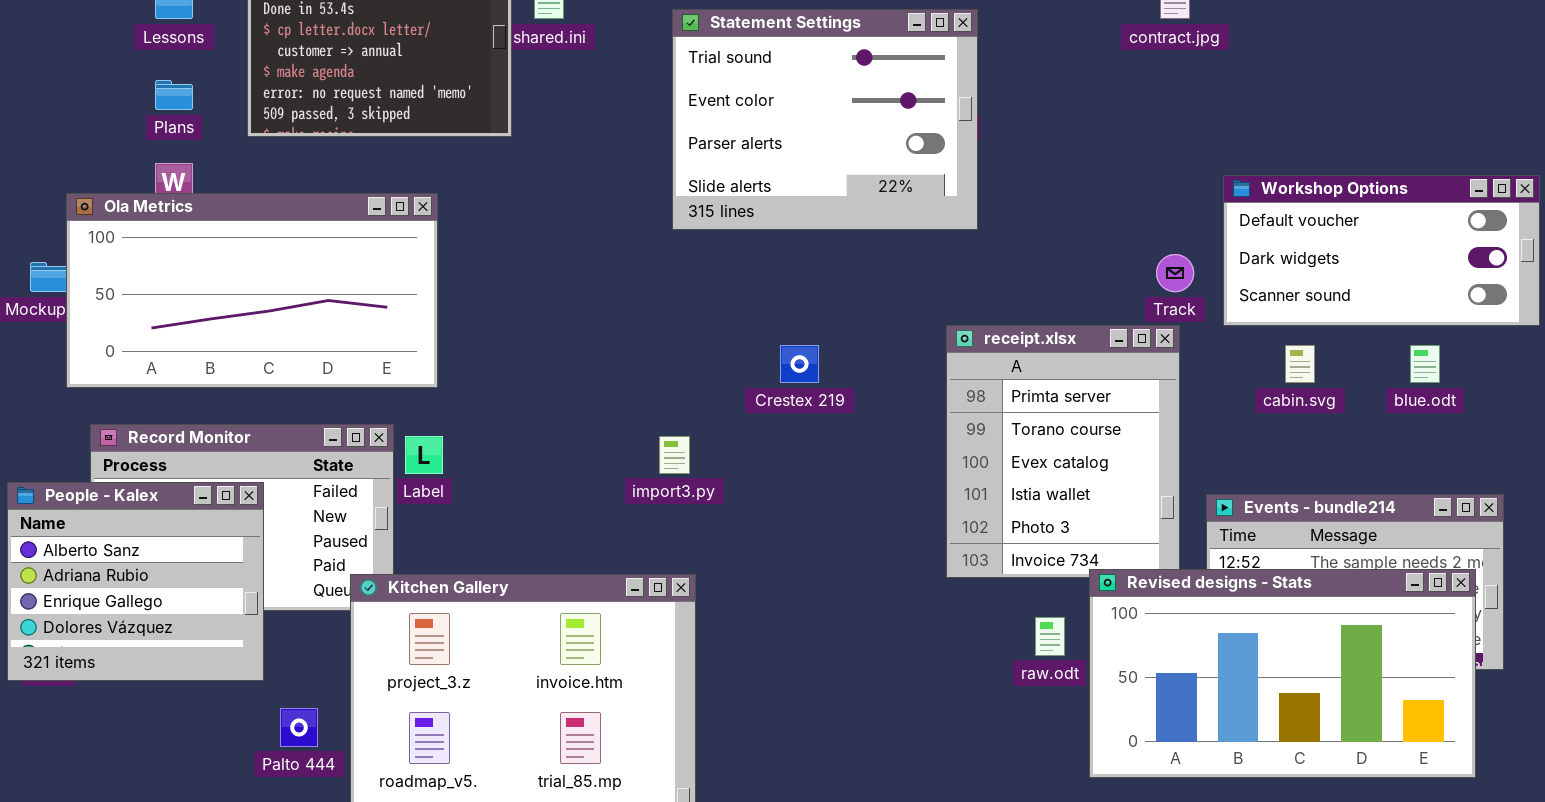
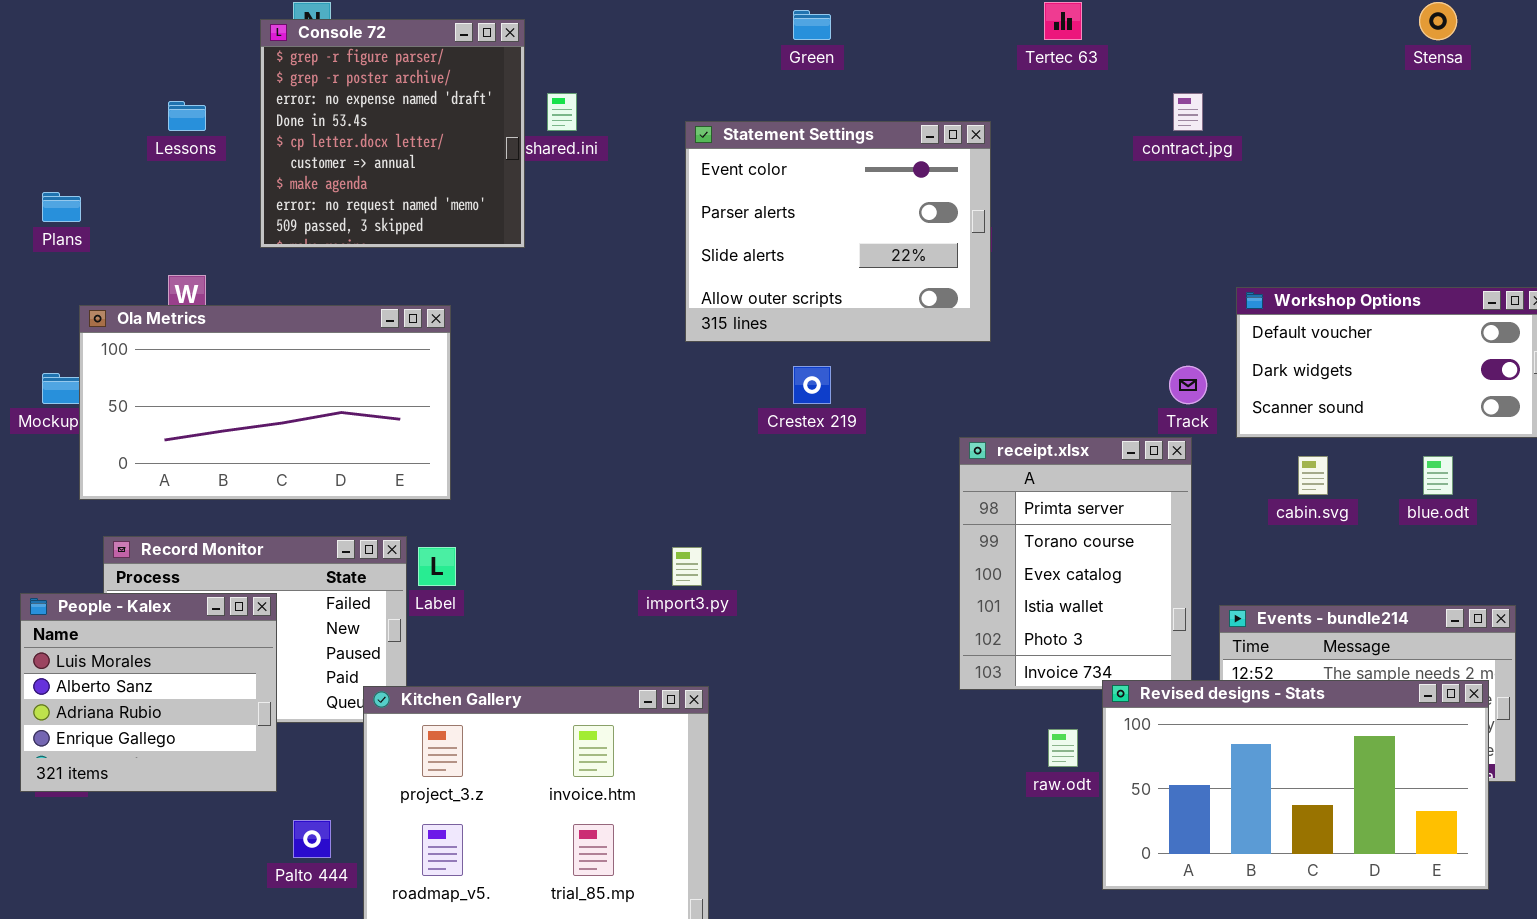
Statement Settings: [672,9,978,230] -> [685,121,991,342], scrolled down 1 row
Plans: [155,80,193,110] -> [42,192,81,222], moved
Crestex 219: [780,345,819,383] -> [793,366,831,404], moved
People - Kalex: [7,482,264,681] -> [20,593,277,792], scrolled up 1 row

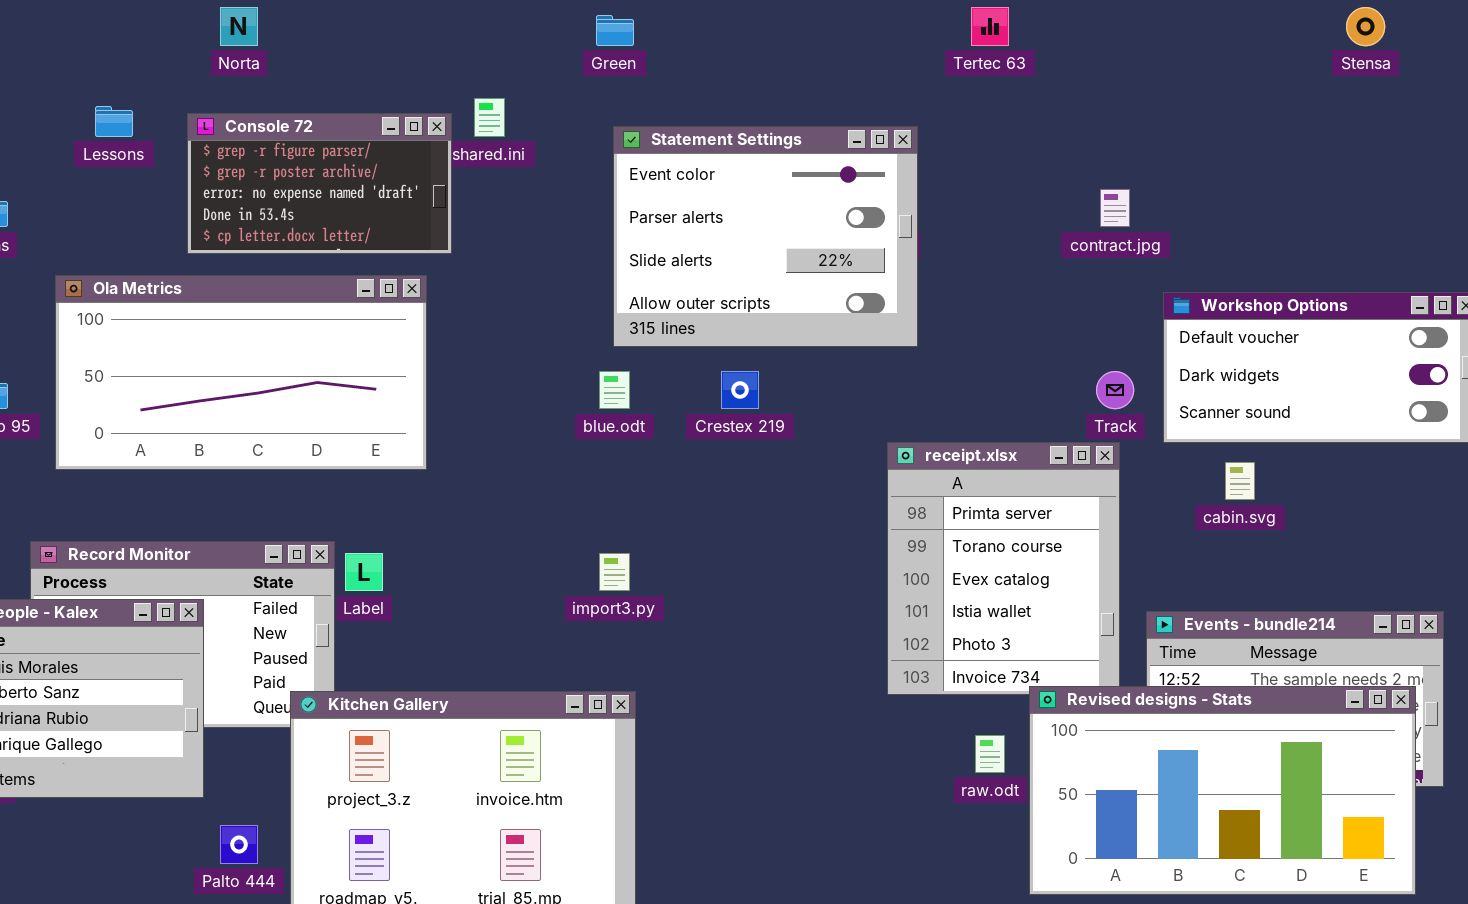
Green: [793,10,831,40] -> [596,15,634,46], moved
Console 72: [260,19,525,248] -> [187,113,452,254], resized
contract.jpg: [1173,93,1203,131] -> [1100,189,1130,227], moved
Ola Metrics: [79,305,451,500] -> [55,275,427,470], moved
blue.odt: [1423,456,1453,495] -> [599,371,630,409], moved

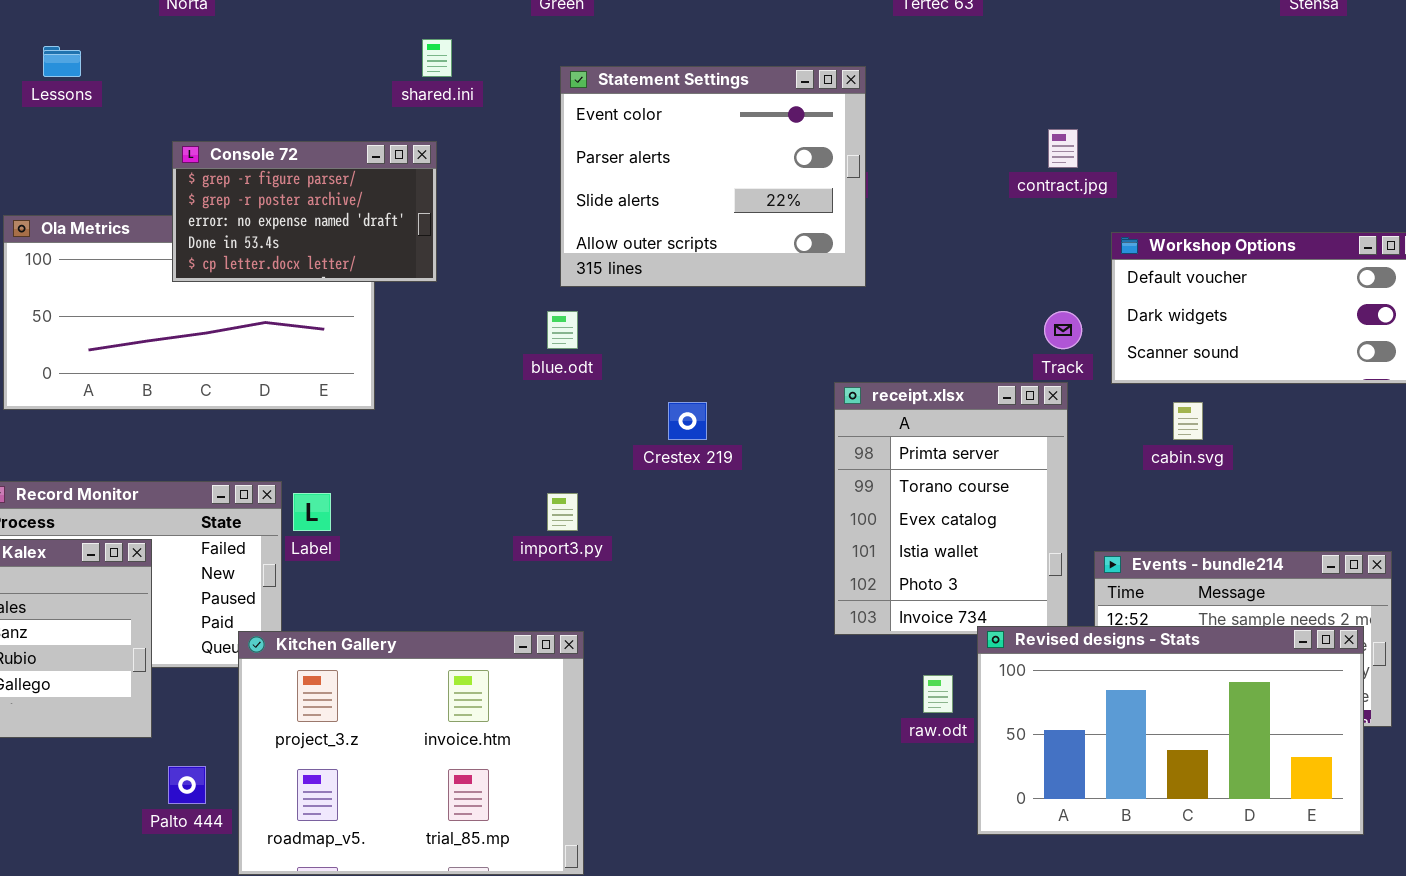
Console 72: [187,113,452,254] -> [172,141,437,282], moved
Crestex 219: [721,371,759,409] -> [668,402,707,440], moved

